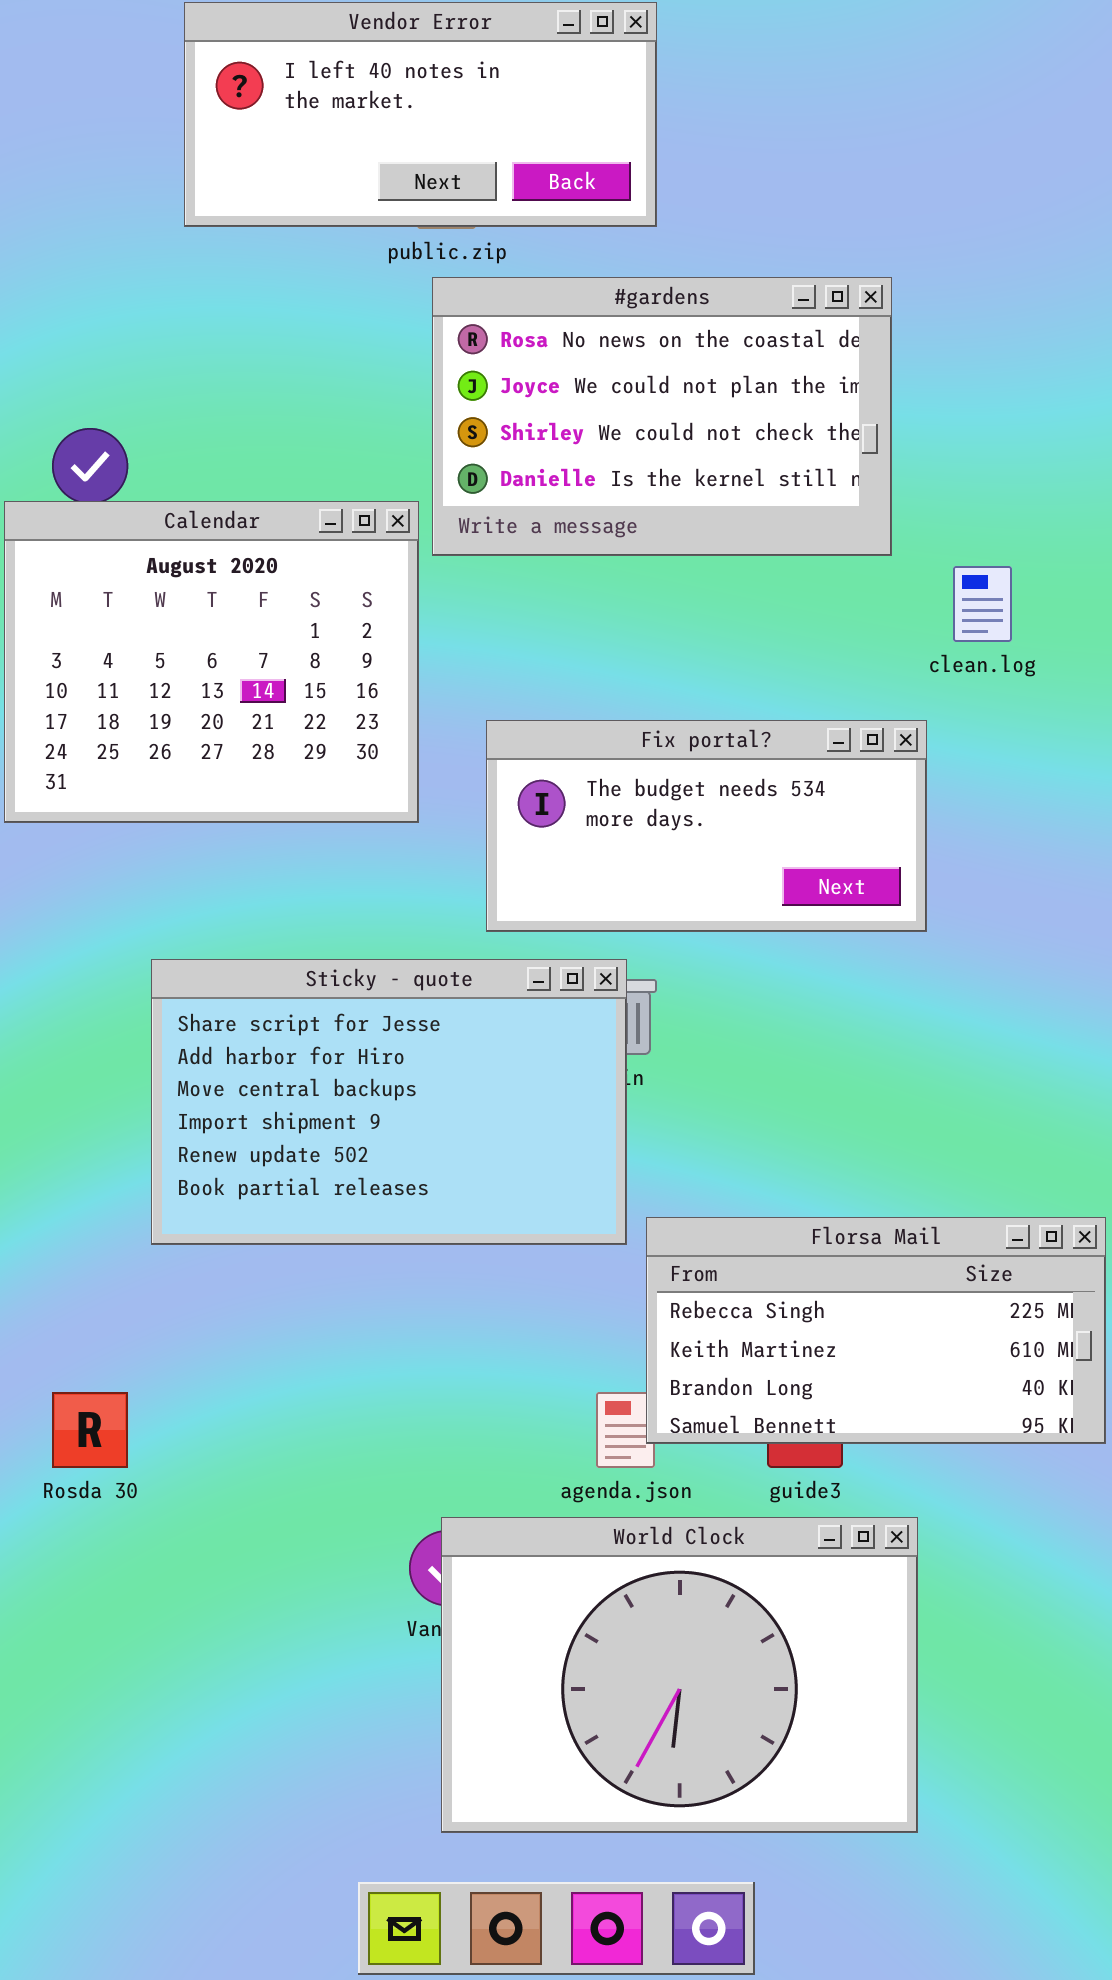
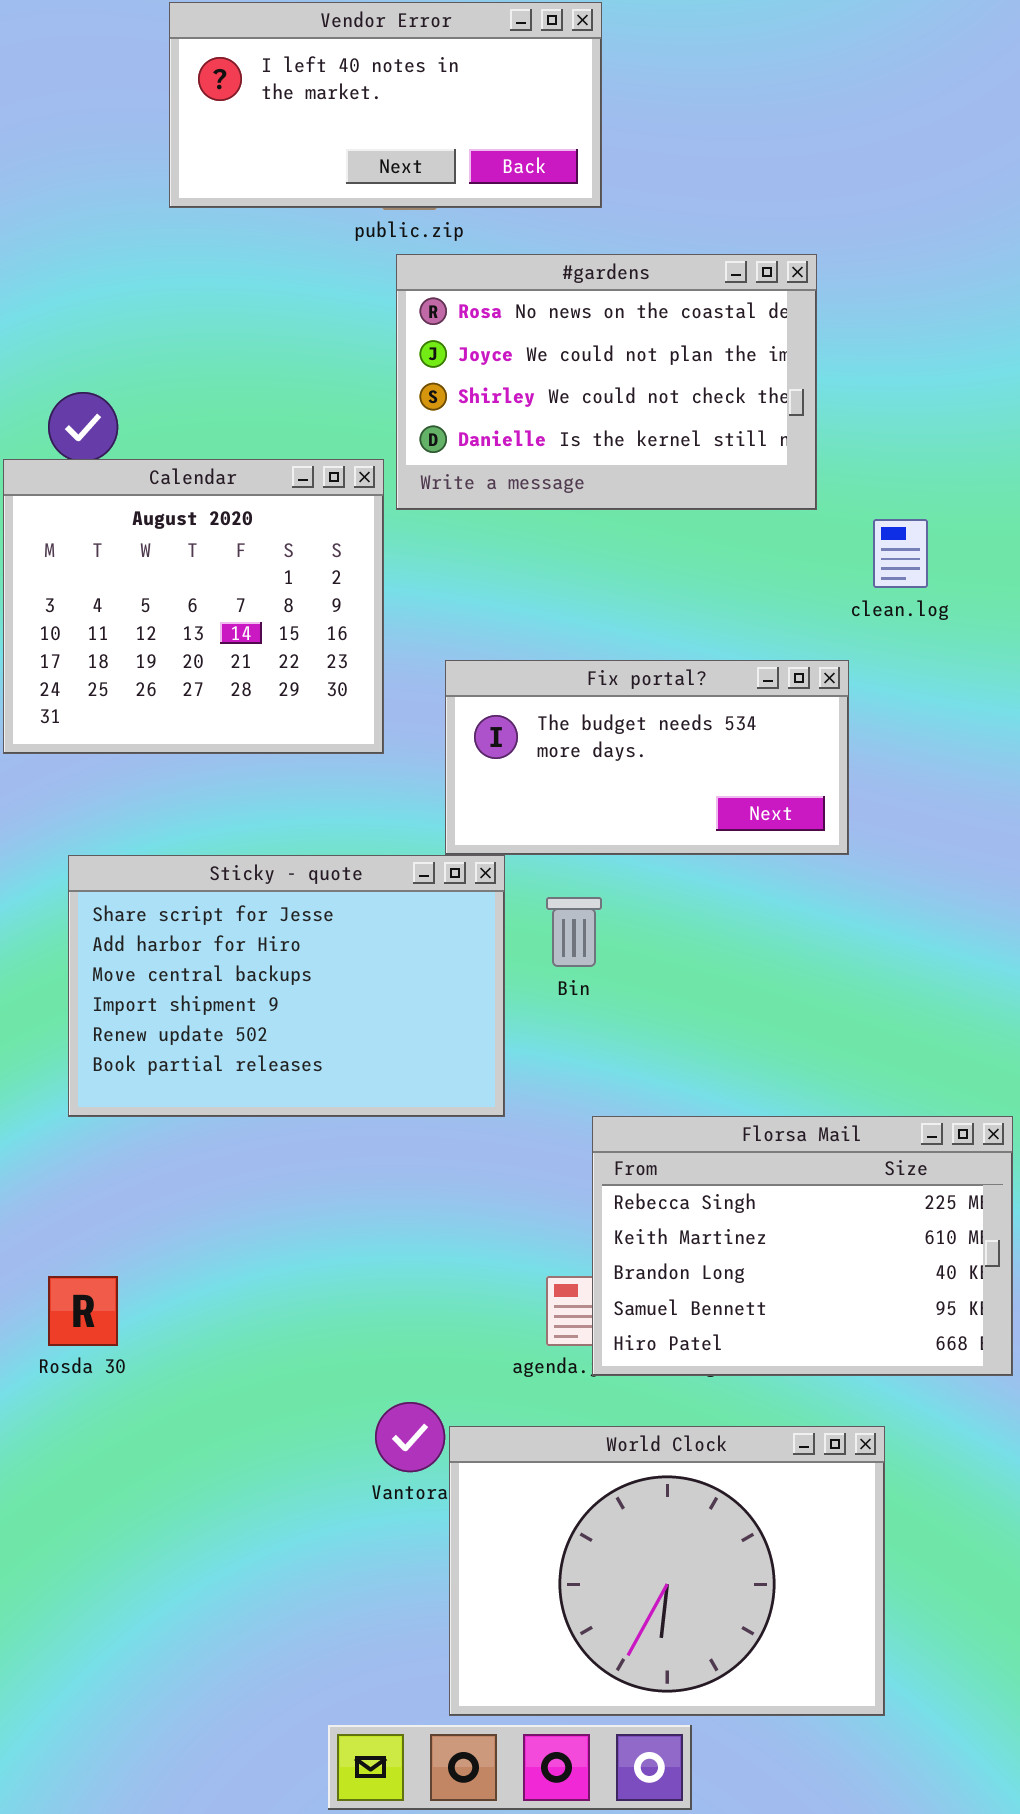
Sticky - quote: [151,959,627,1245] -> [68,855,505,1117], moved
Florsa Mail: [646,1217,1106,1444] -> [592,1116,1013,1376], resized
World Clock: [441,1517,918,1833] -> [449,1426,885,1716], moved

